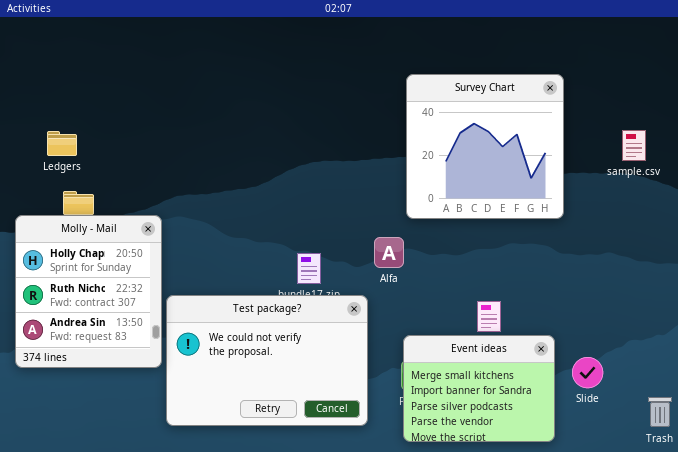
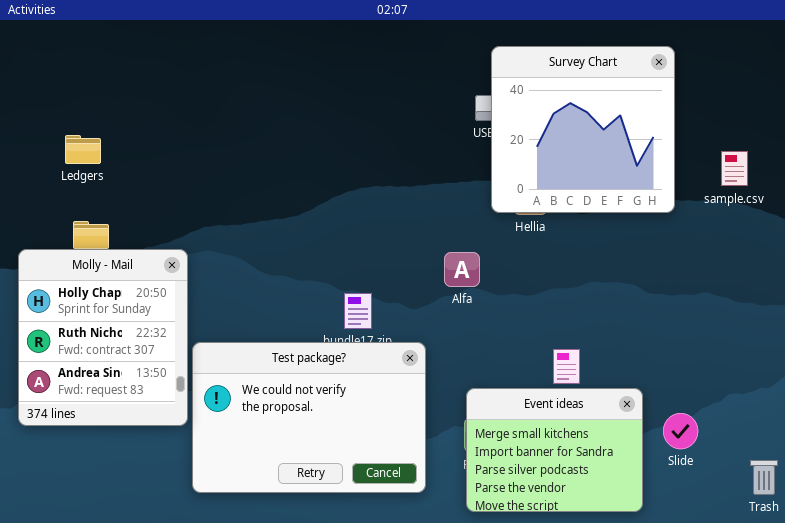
Survey Chart: [406,74,564,219] -> [491,46,675,213], moved
Ledgers: [47,131,77,156] -> [65,135,101,164], moved
Alfa: [374,237,404,268] -> [444,252,480,287], moved

